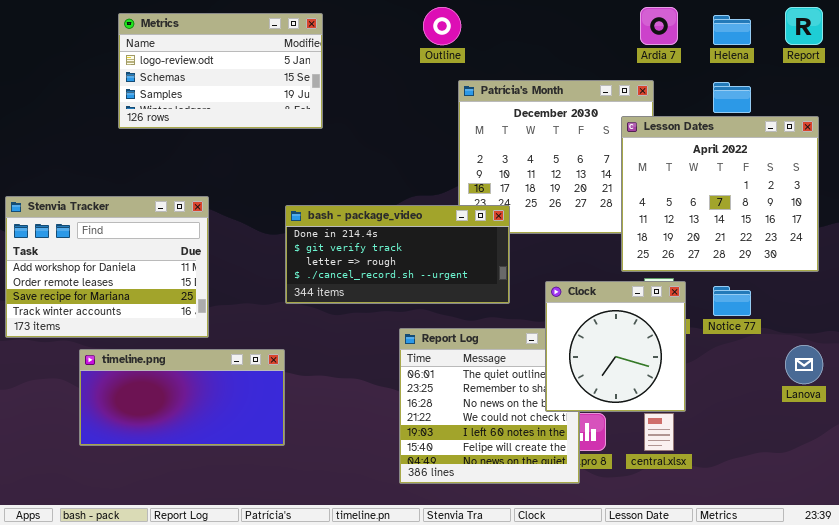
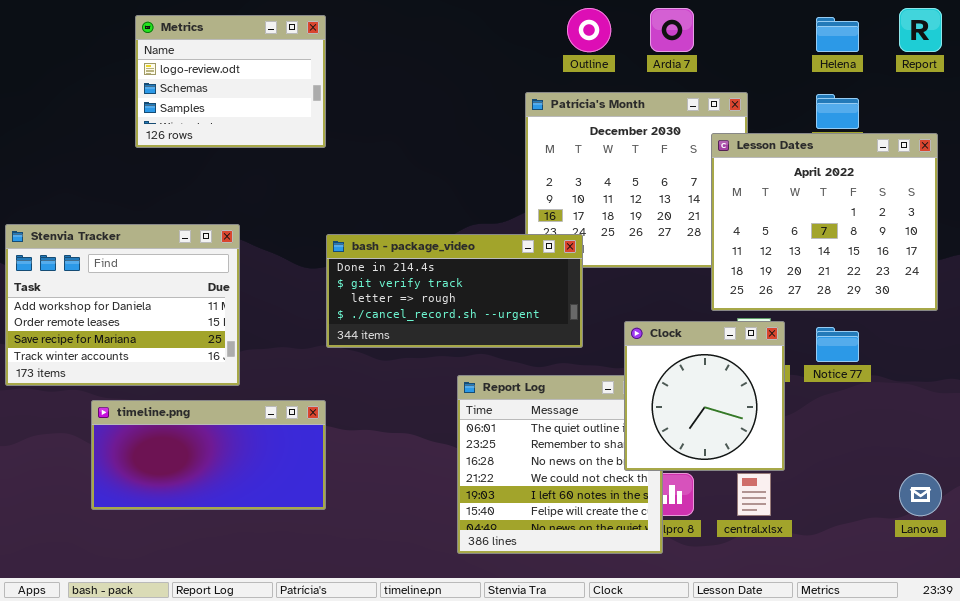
Outline: [423,7,461,45] -> [567,8,611,52], moved
Ardia 7: [640,7,678,45] -> [650,8,694,52], moved
Metrics: [118,13,323,129] -> [135,15,326,148], resized
Lanova: [785,345,823,384] -> [899,473,942,516], moved

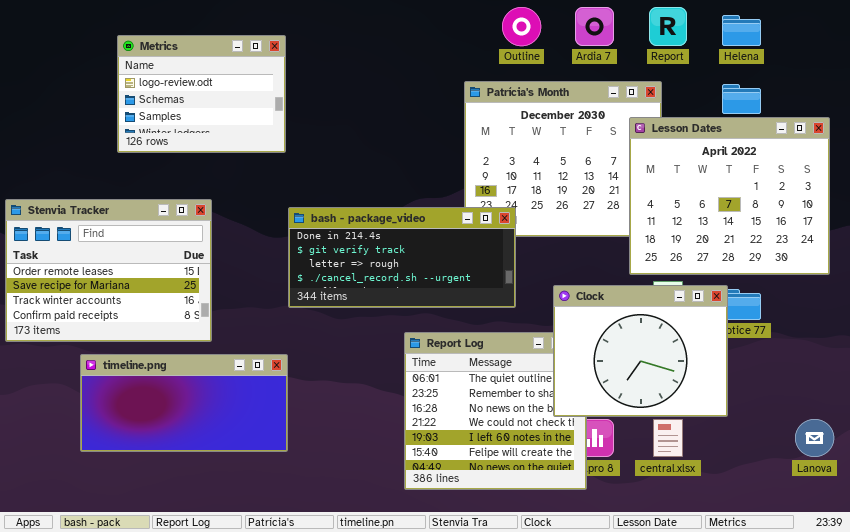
Report: [899,8,942,52] -> [649,7,687,46], moved
Metrics: [135,15,326,148] -> [117,35,286,153], moved
Stenvia Tracker: [5,224,240,386] -> [5,199,212,342], scrolled down 1 row
Clock: [624,321,785,471] -> [553,285,728,417], resized

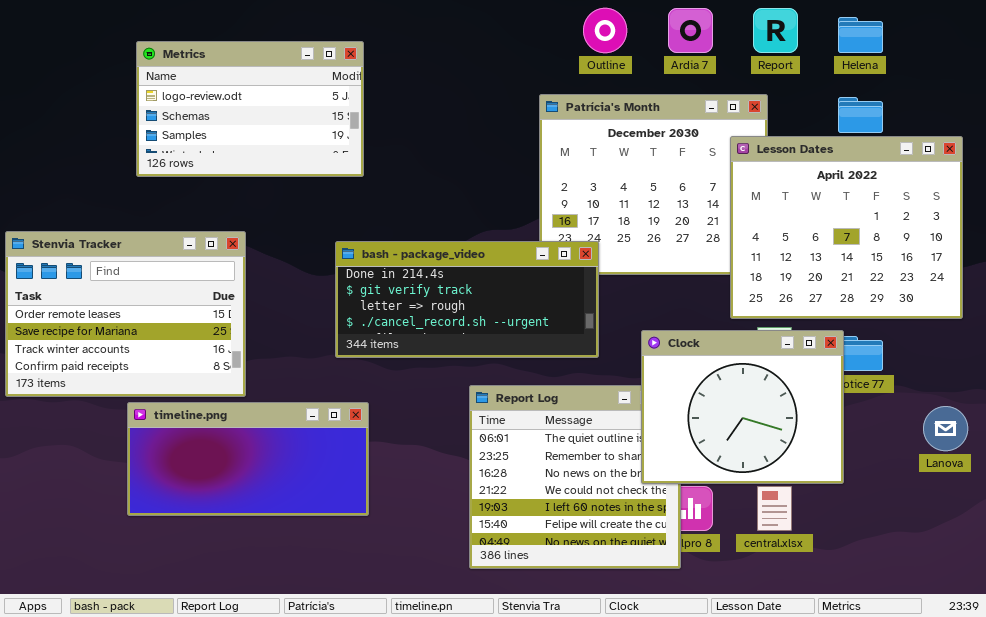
Metrics: [117,35,286,153] -> [136,41,364,177], resized
timeline.png: [80,354,288,452] -> [127,402,369,516], moved
Lanova: [795,419,834,457] -> [923,406,968,451], moved

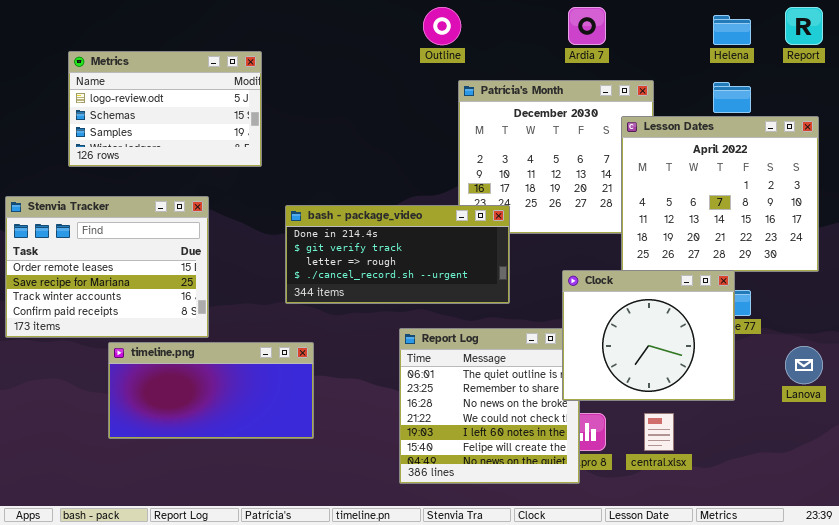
Outline: [583,8,627,53] -> [423,7,461,45], moved
Report: [753,8,798,53] -> [785,7,823,45], moved
Metrics: [136,41,364,177] -> [68,51,262,167], moved
Clock: [641,330,844,484] -> [562,270,735,401], moved

